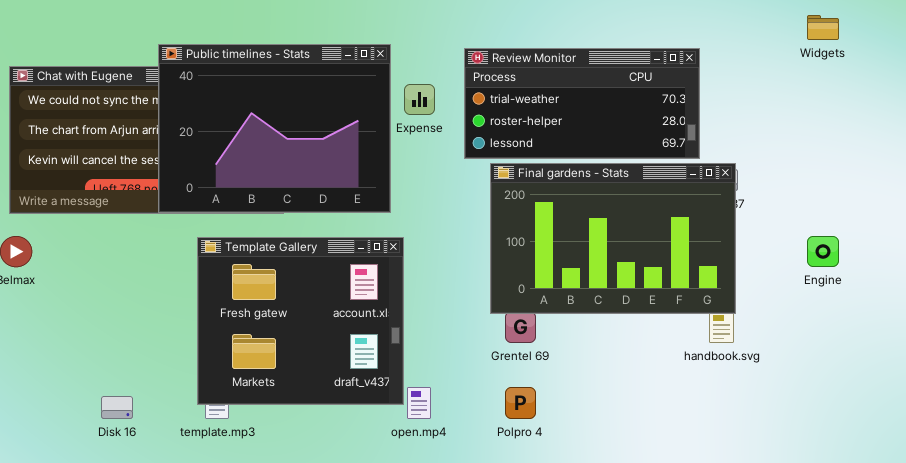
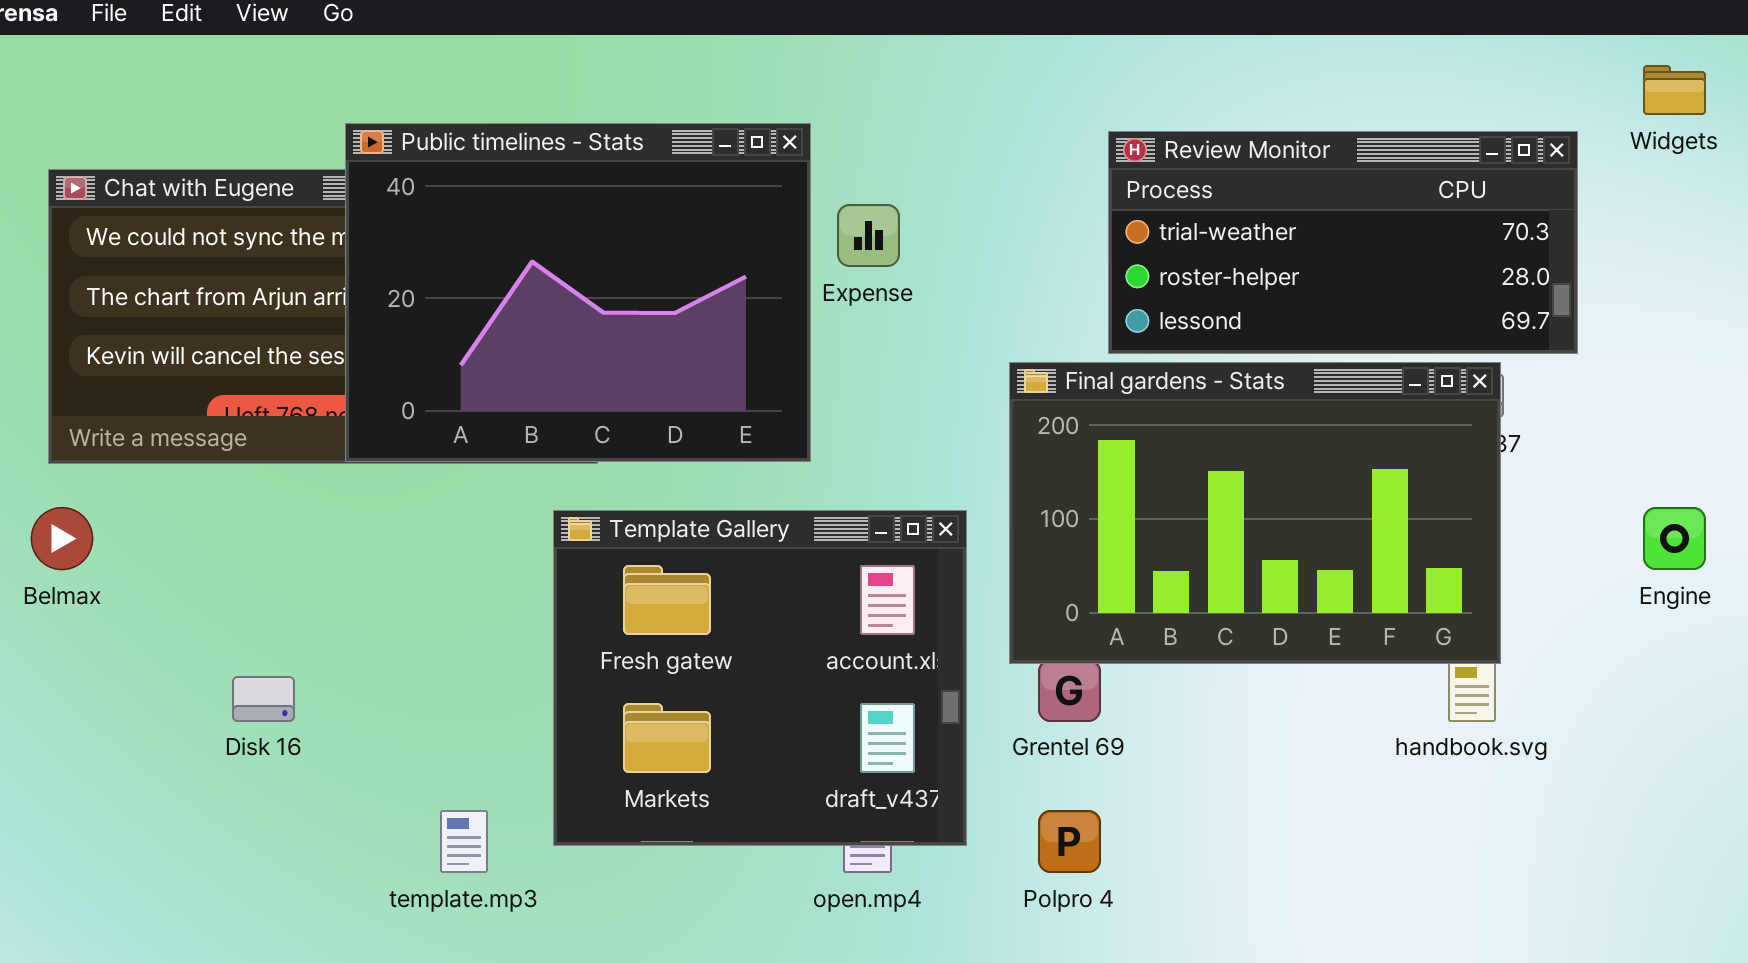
Review Monitor: [464,48,700,159] -> [1108,131,1578,354], moved
Template Gallery: [197,237,404,405] -> [553,510,967,846], moved
Disk 16: [101,396,133,419] -> [232,676,295,722], moved

